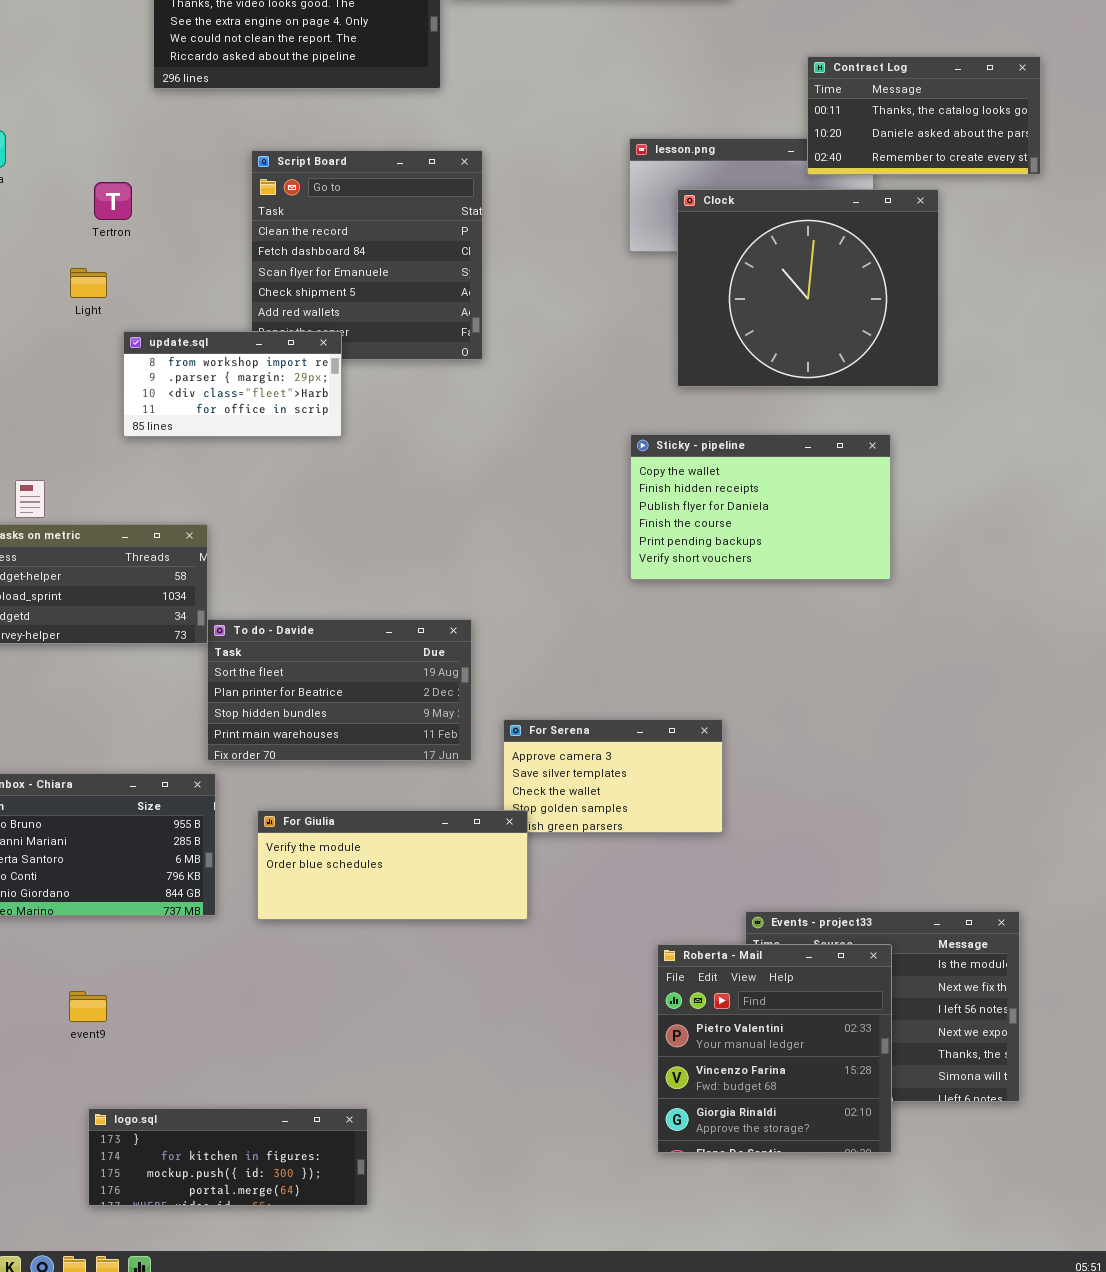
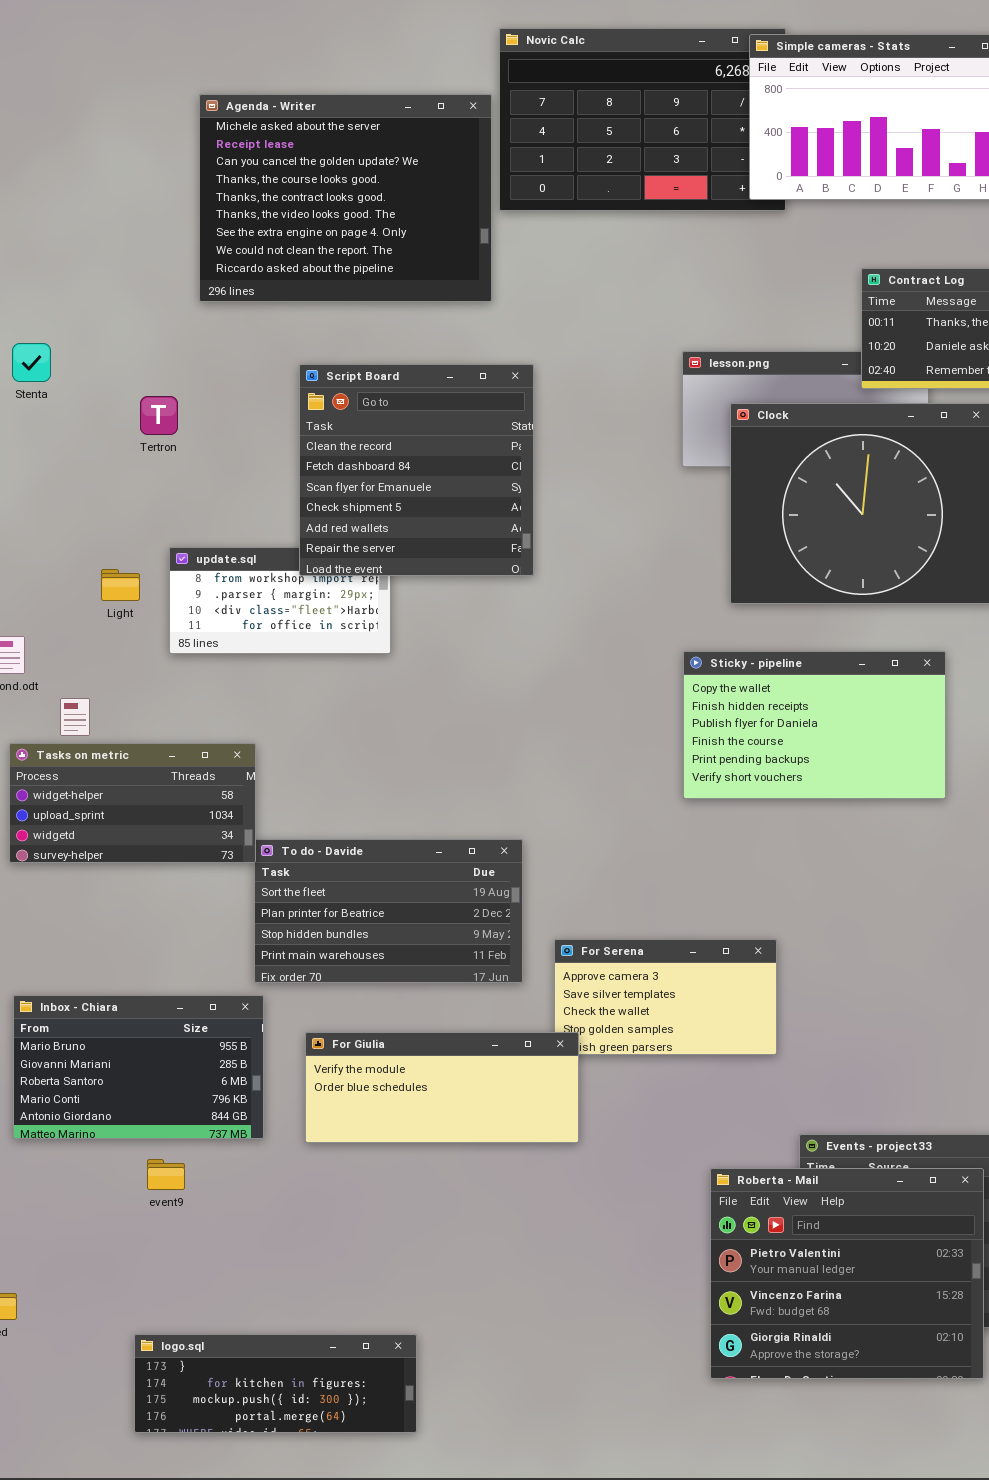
Script Board: [251,150,483,360] -> [299,364,534,576], raised
Light: [70,268,107,298] -> [101,569,140,601], moved
Roberta - Mail: [657,944,892,1153] -> [710,1168,984,1379], resized
event9: [69,991,107,1022] -> [147,1159,185,1190], moved

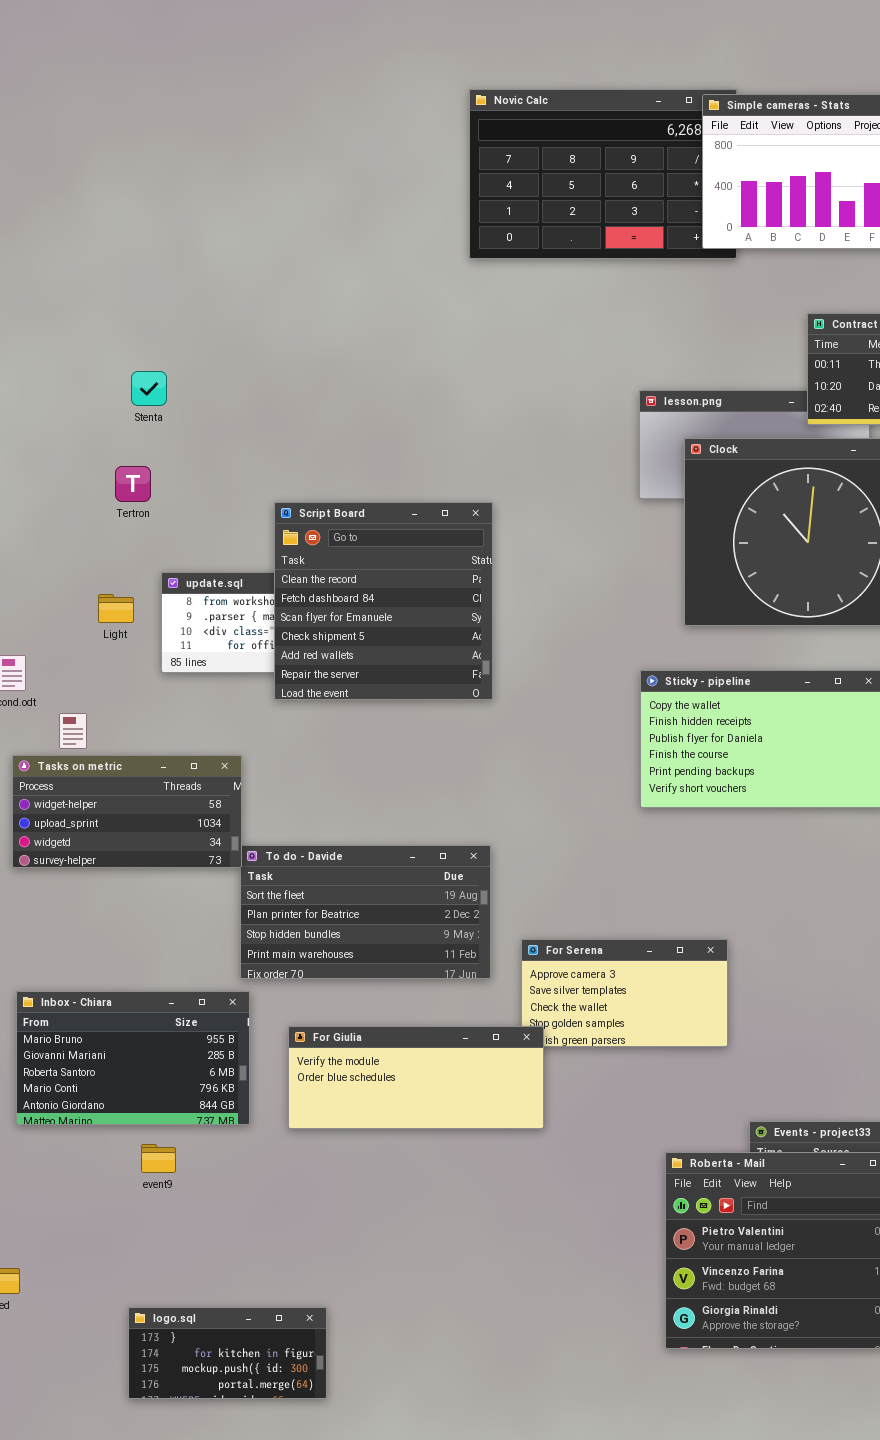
Agenda - Writer: [199,94,492,302] -> none, closed
Stenta: [12,343,51,382] -> [131,371,167,406], moved
Script Board: [299,364,534,576] -> [274,502,493,700], moved
Tertron: [140,396,178,435] -> [115,466,151,502], moved
logo.sql: [134,1334,417,1433] -> [128,1307,327,1399], resized

